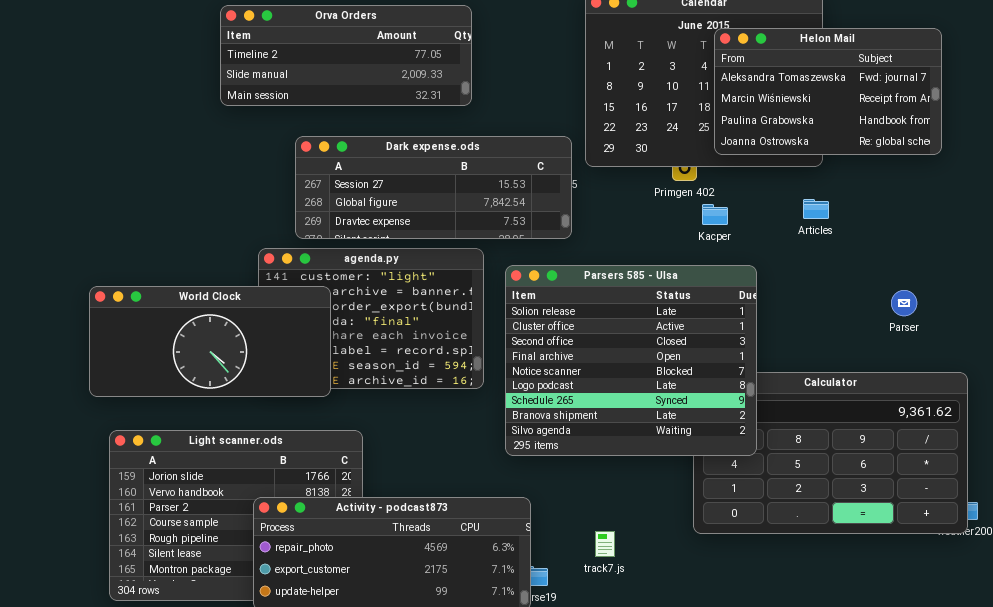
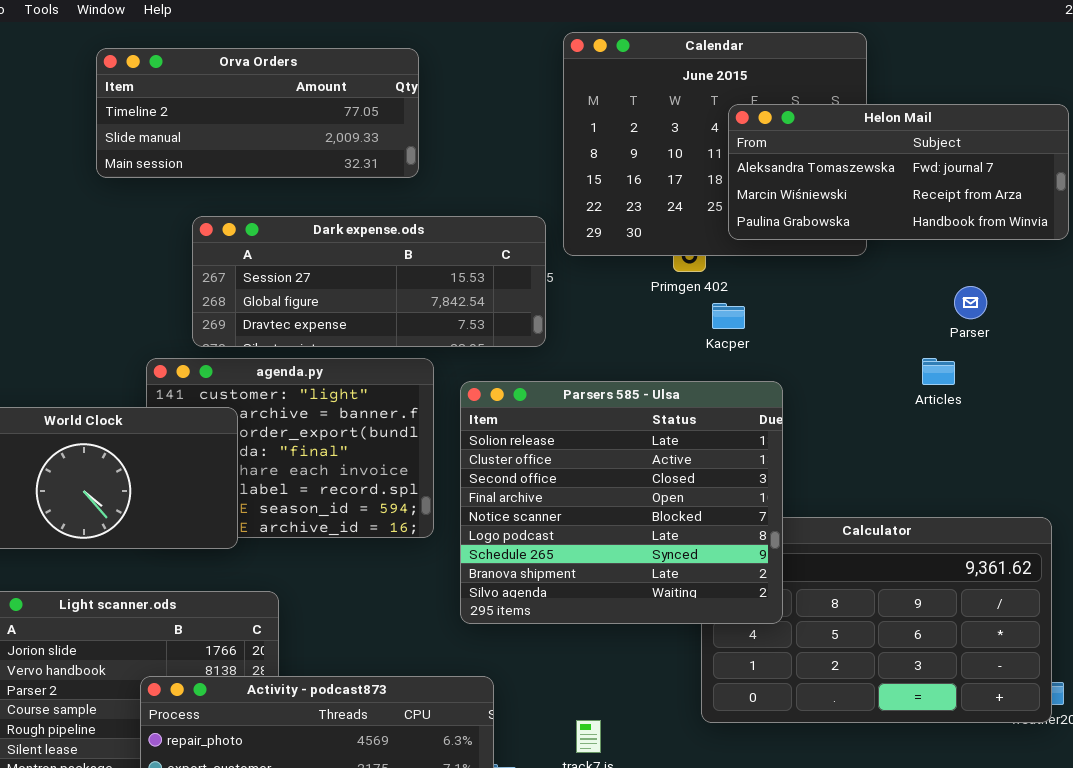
Helon Mail: [714,28,942,155] -> [728,104,1069,240], resized
Articles: [803,199,829,219] -> [922,358,955,385], moved
Parser: [891,290,917,316] -> [954,286,987,319], moved

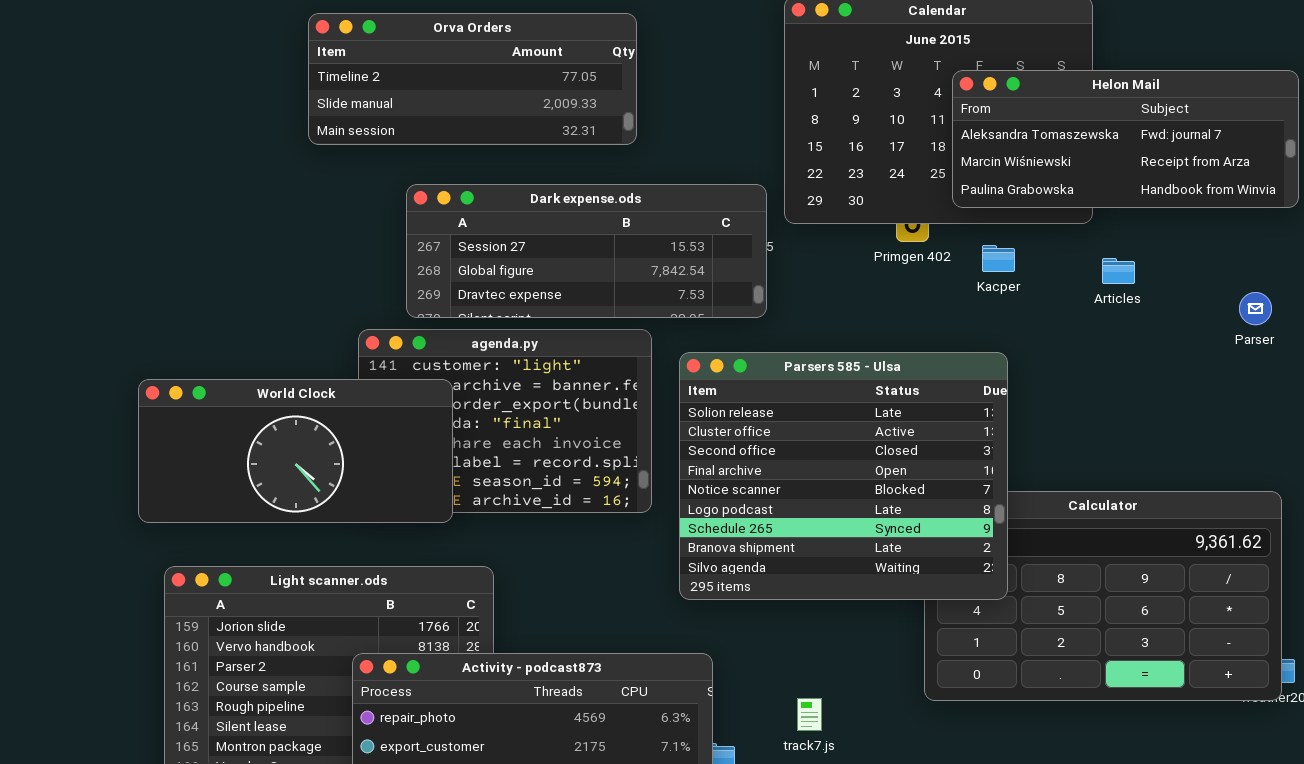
Parser: [954,286,987,319] -> [1239,292,1272,325], moved
Kacper: [712,303,745,329] -> [982,245,1015,272], moved
Articles: [922,358,955,385] -> [1102,258,1135,284], moved

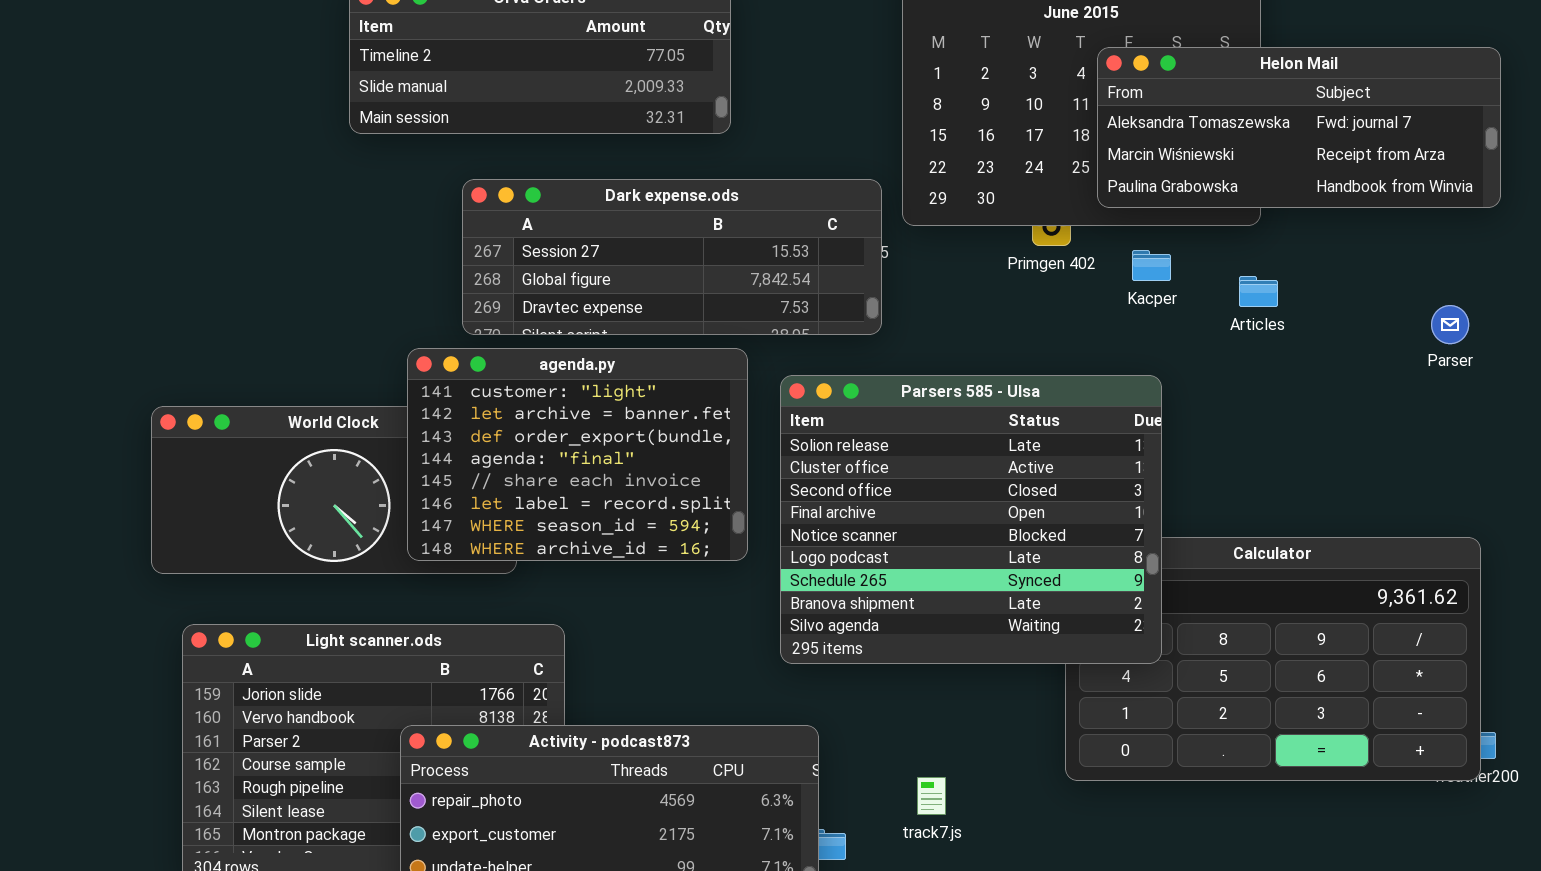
Articles: [1102,258,1135,284] -> [1239,276,1278,307], moved
agenda.py: [358,329,652,513] -> [407,348,748,561], raised

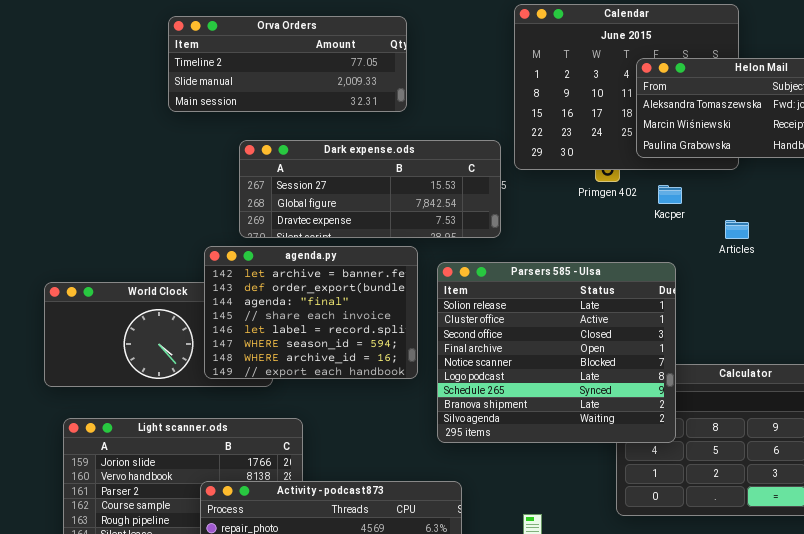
Articles: [1239,276,1278,307] -> [725,220,749,239], moved
agenda.py: [407,348,748,561] -> [204,246,418,379], scrolled down 1 row

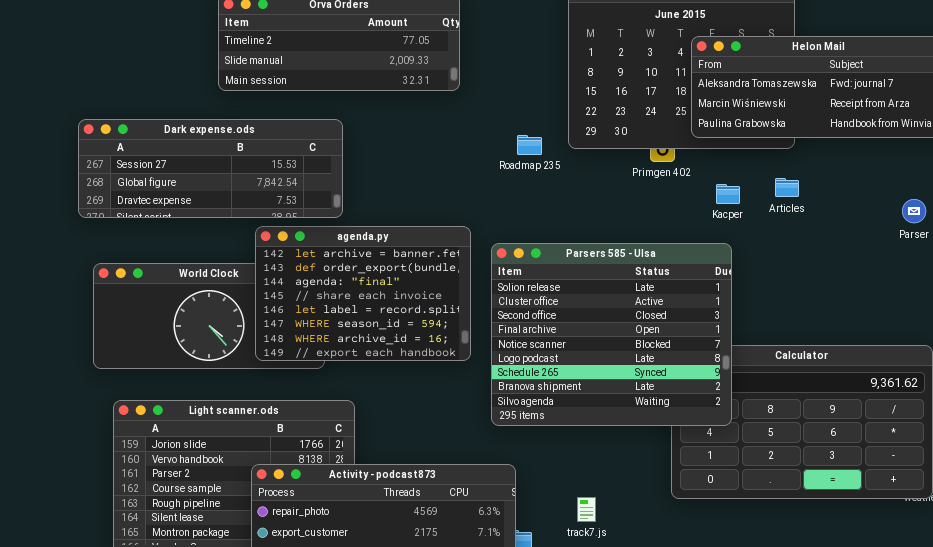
Dark expense.ods: [239,140,501,238] -> [78,119,343,218], moved
Kacper: [658,185,682,204] -> [716,184,740,204], moved
Articles: [725,220,749,239] -> [775,178,799,197], moved

